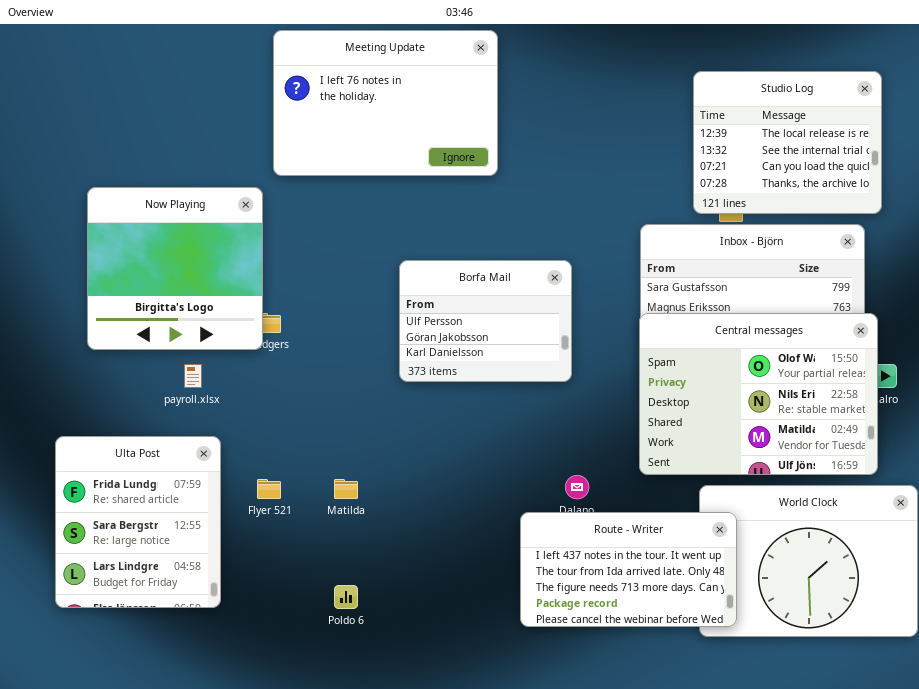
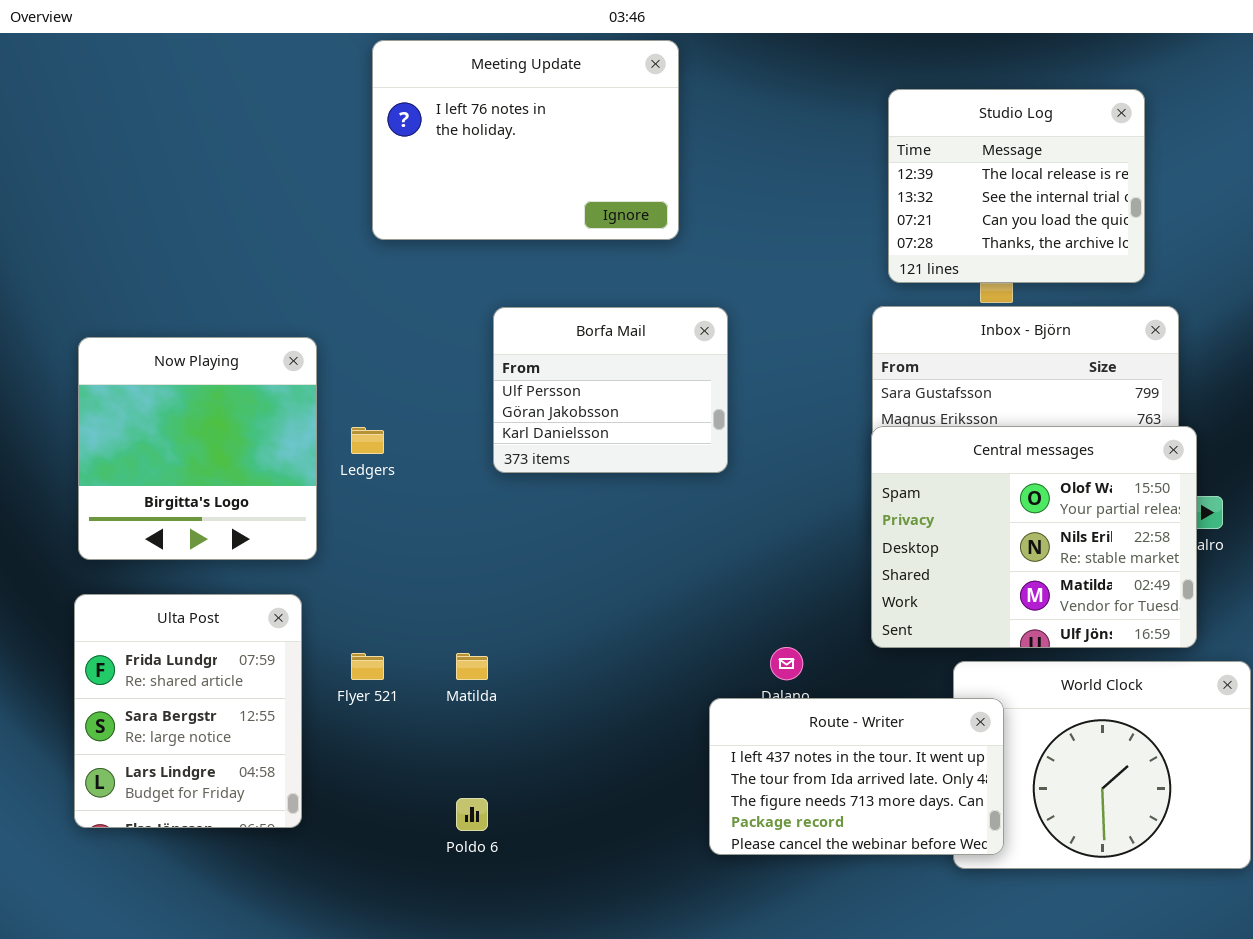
Studio Log: [693,71,882,214] -> [888,89,1145,283], moved
Now Playing: [87,187,263,350] -> [78,337,317,560], moved
Borfa Mail: [399,260,572,382] -> [493,307,728,473], moved

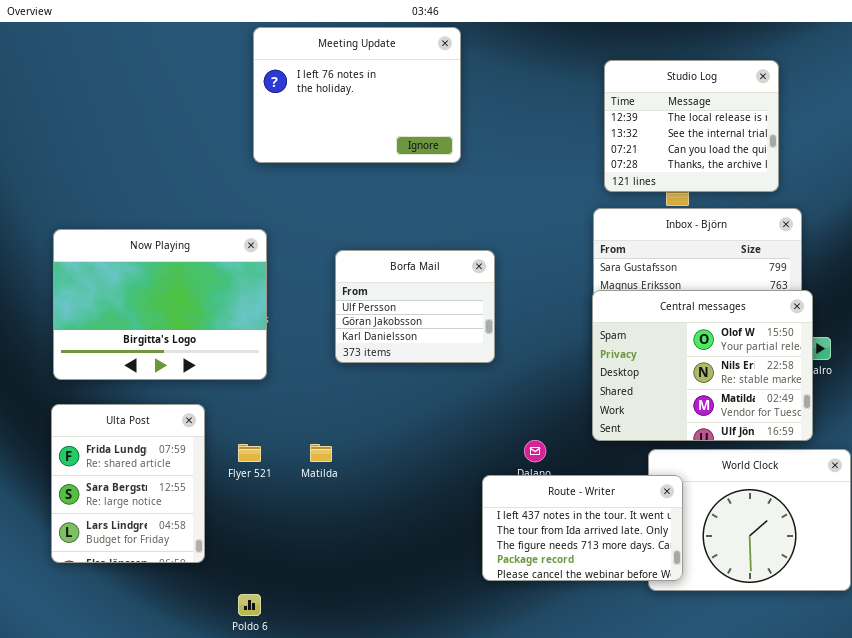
Borfa Mail: [493,307,728,473] -> [335,250,495,363], moved
Now Playing: [78,337,317,560] -> [53,229,267,380], resized
Poldo 6: [456,798,488,831] -> [238,594,261,616], moved

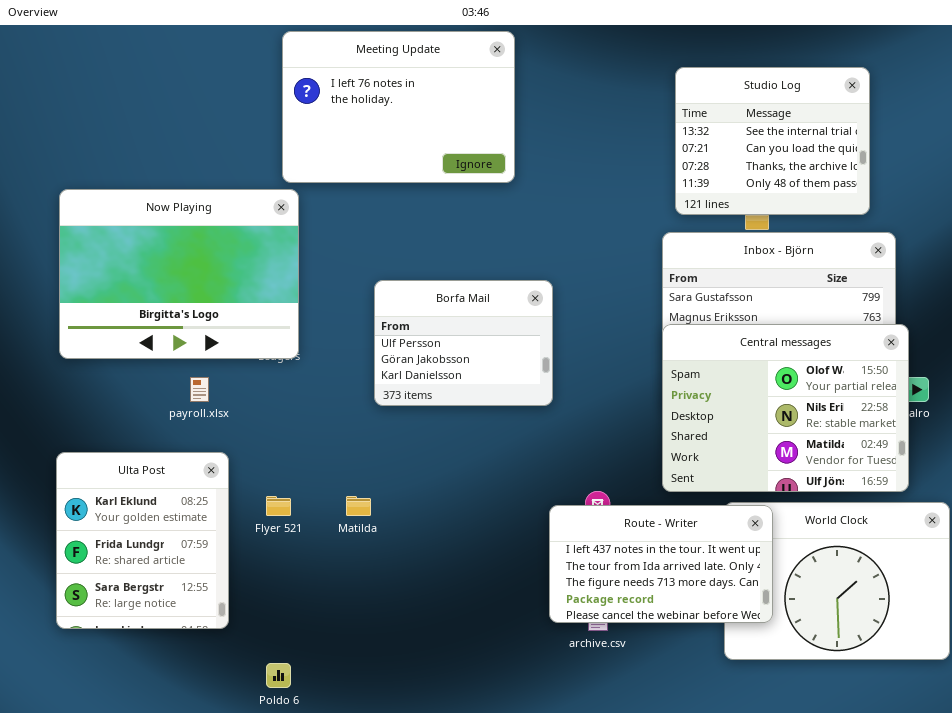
Studio Log: [604,60,779,192] -> [675,67,870,215], scrolled down 1 row
Now Playing: [53,229,267,380] -> [59,189,299,359], moved
Ulta Post: [51,404,205,563] -> [56,452,229,629], scrolled up 1 row
Route - Writer: [482,475,683,581] -> [549,505,773,623], moved

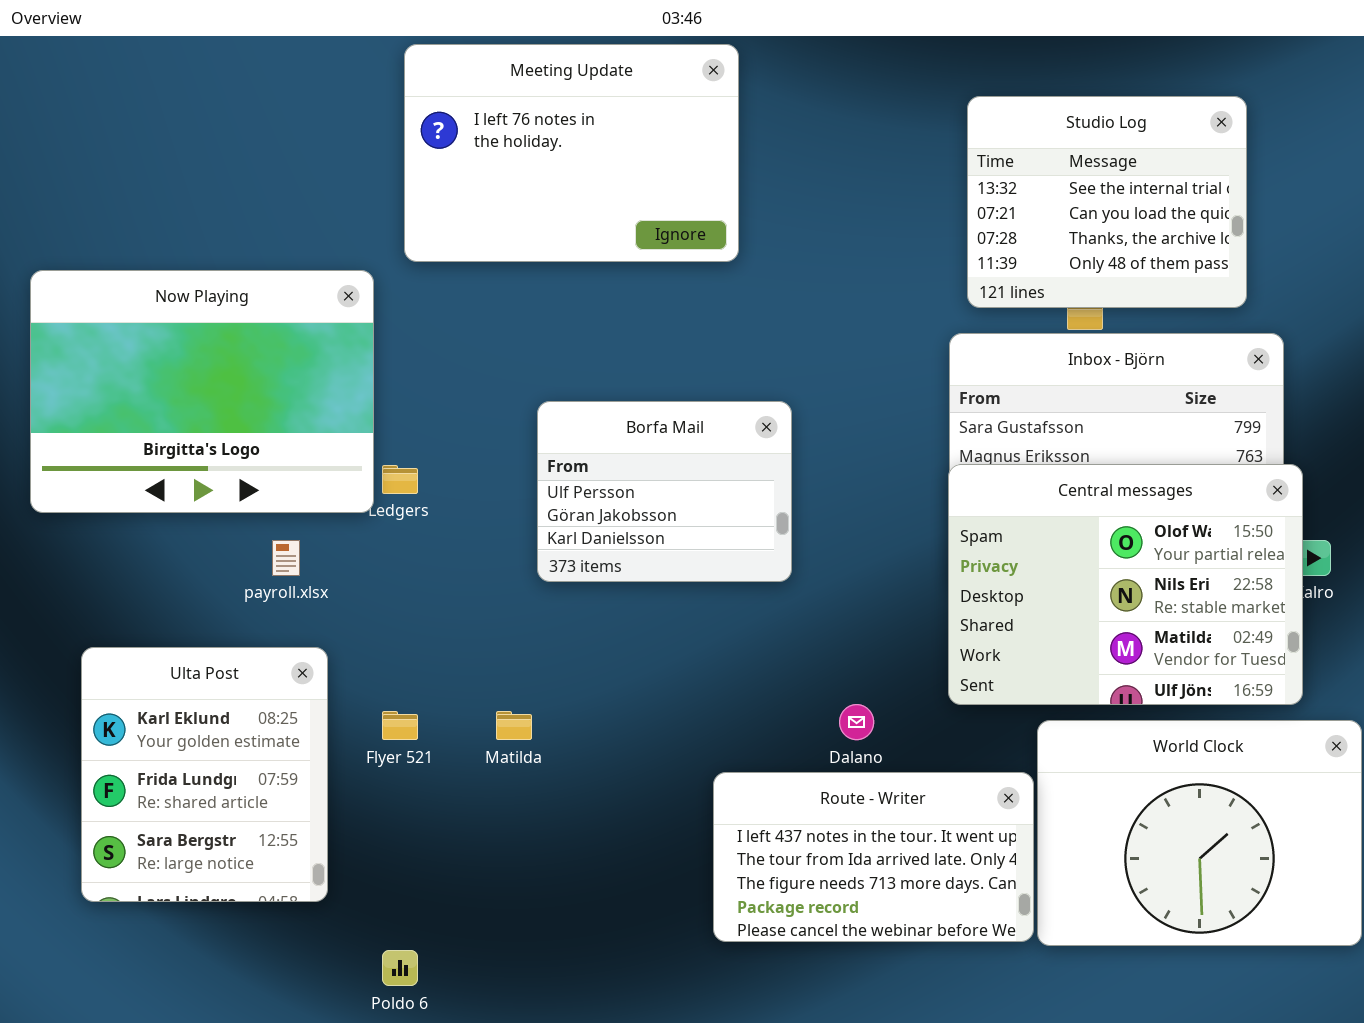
Now Playing: [59,189,299,359] -> [30,270,374,513], moved
Route - Writer: [549,505,773,623] -> [713,772,1034,942], moved

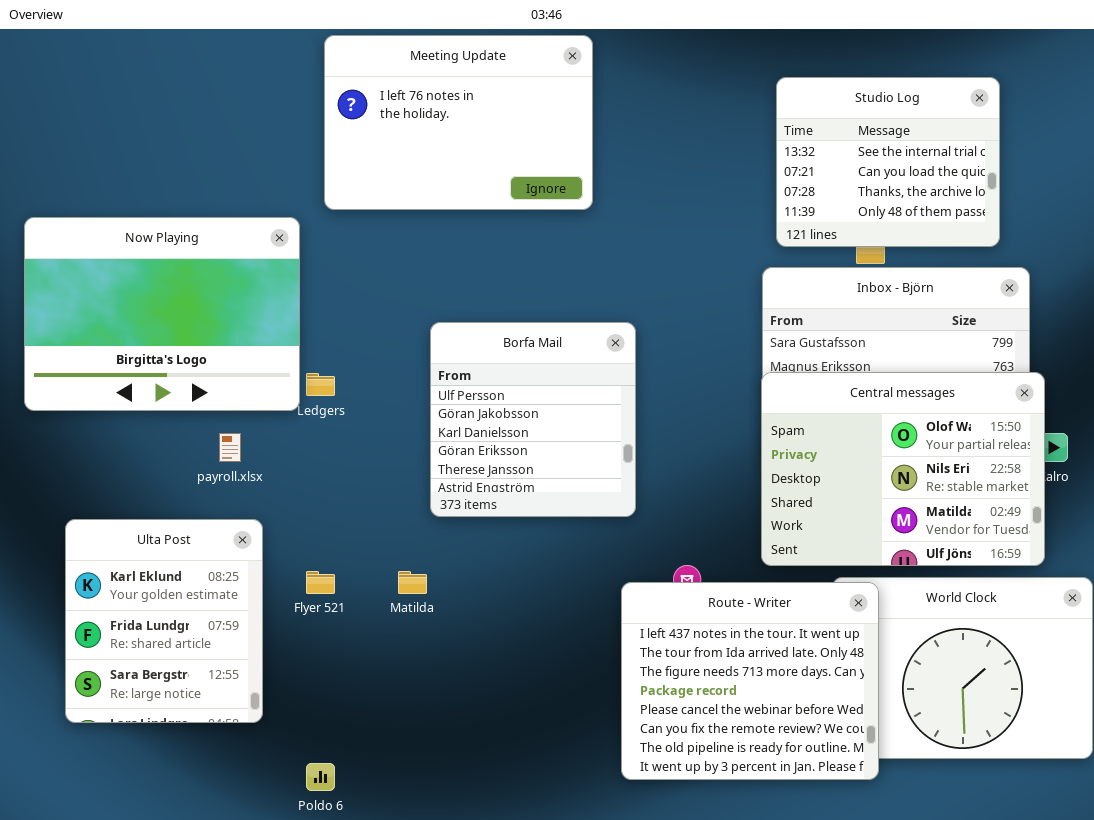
Borfa Mail: [537,401,792,582] -> [430,322,636,517], resized
Route - Writer: [713,772,1034,942] -> [621,582,879,780], moved, resized

